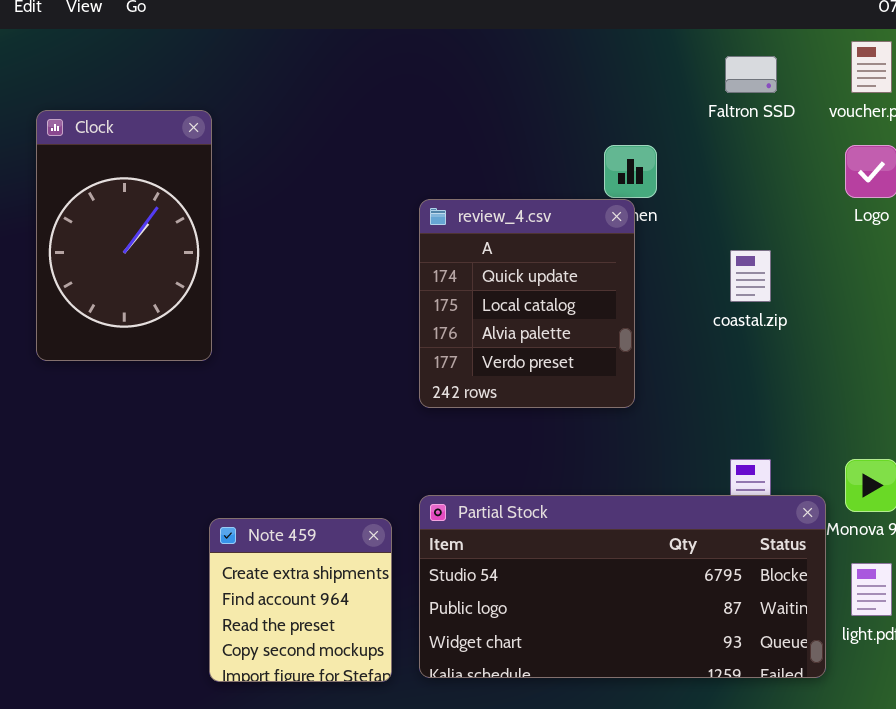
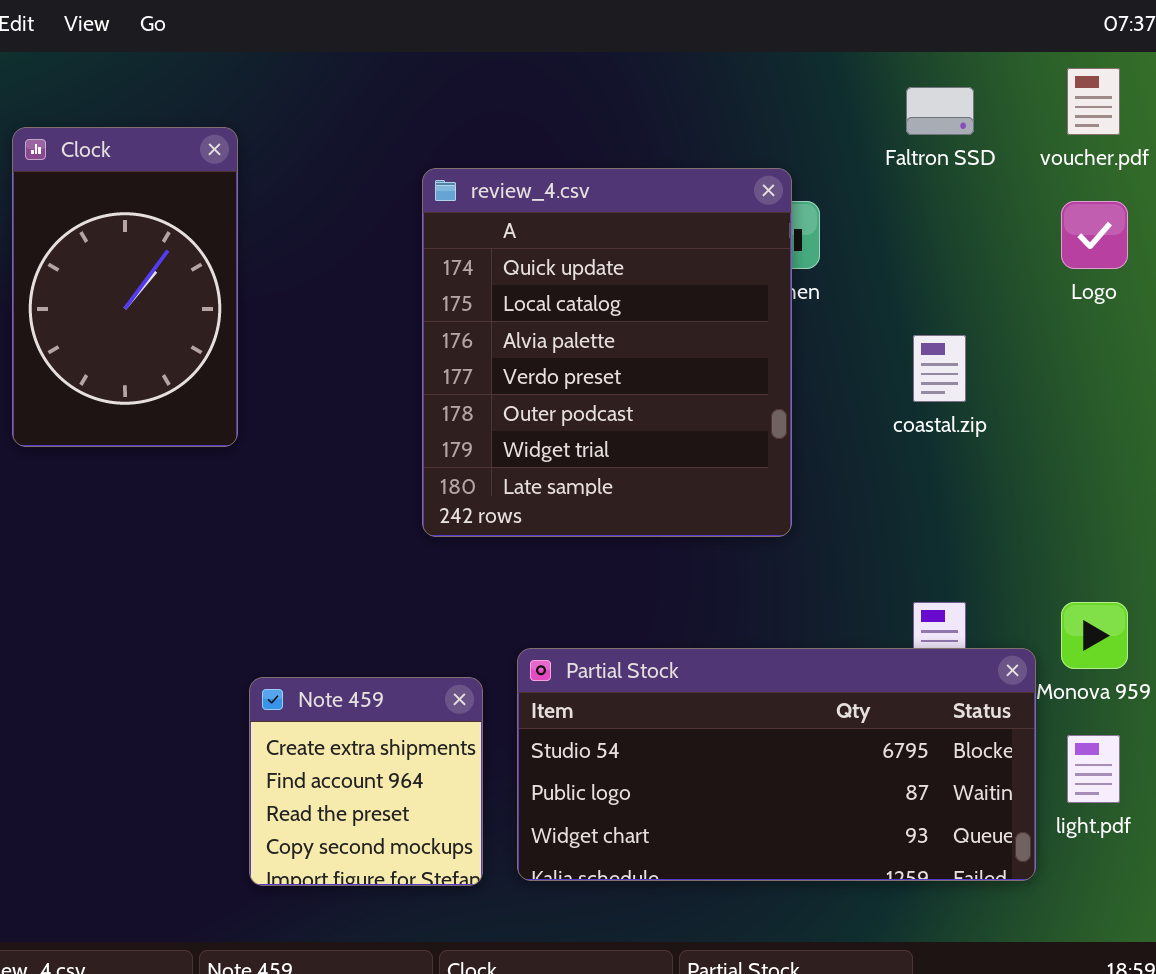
Clock: [36,110,212,361] -> [12,127,238,447], moved
review_4.csv: [419,199,635,408] -> [422,168,792,537], resized

